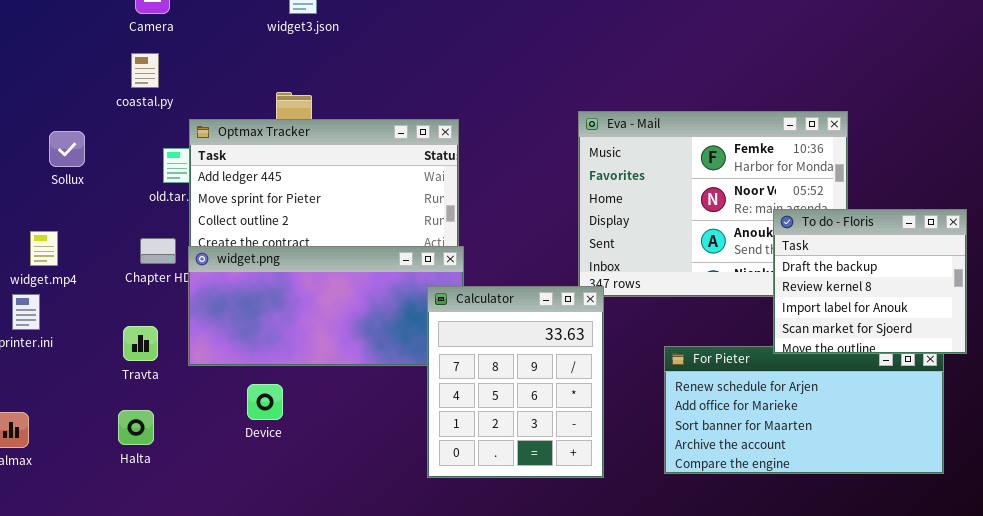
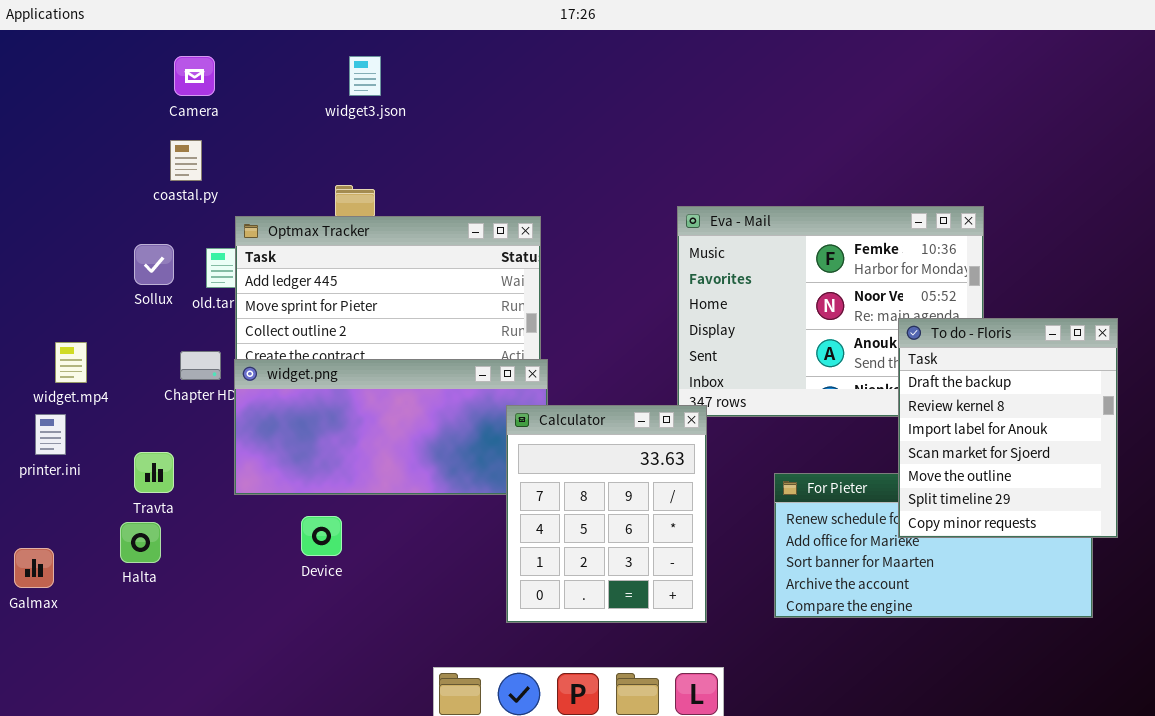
Sollux: [49,131,85,167] -> [134,244,174,285], moved
To do - Floris: [773,209,967,354] -> [898,318,1118,538], resized
Travta: [123,326,158,361] -> [134,452,174,493], moved
Halta: [118,410,154,445] -> [120,522,161,563], moved

